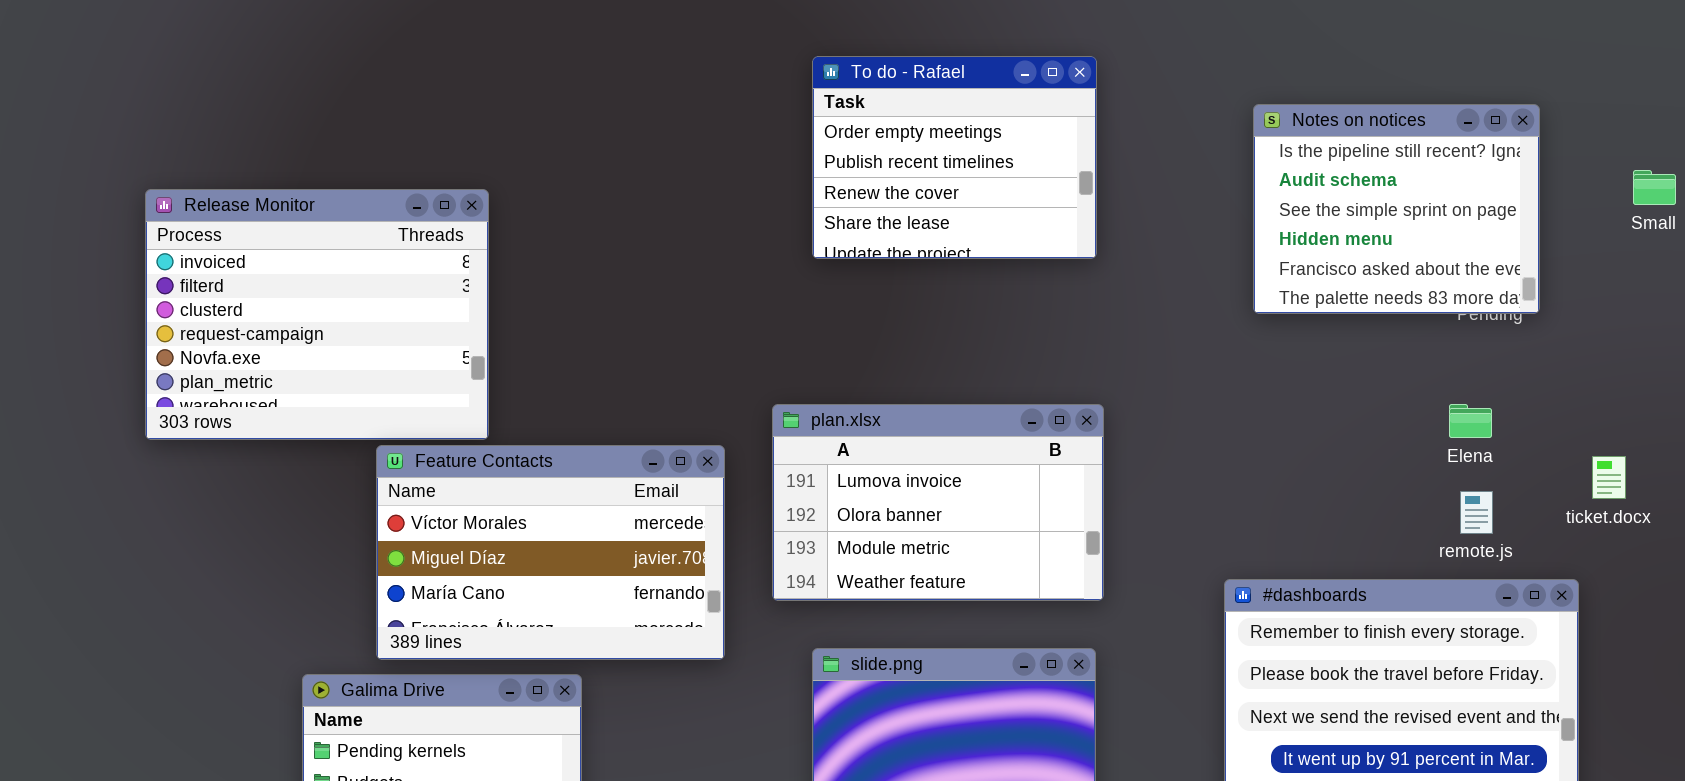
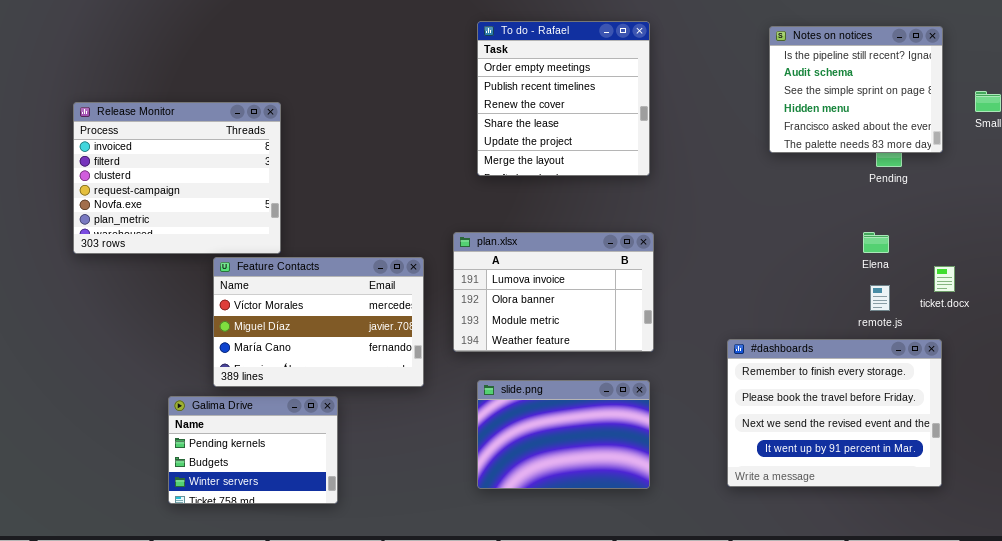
To do - Rafael: [812,56,1097,259] -> [477,21,650,176], resized
Notes on notices: [1253,104,1540,314] -> [769,26,943,153], moved
ticket.docx: [1592,456,1626,499] -> [934,266,955,292], moved

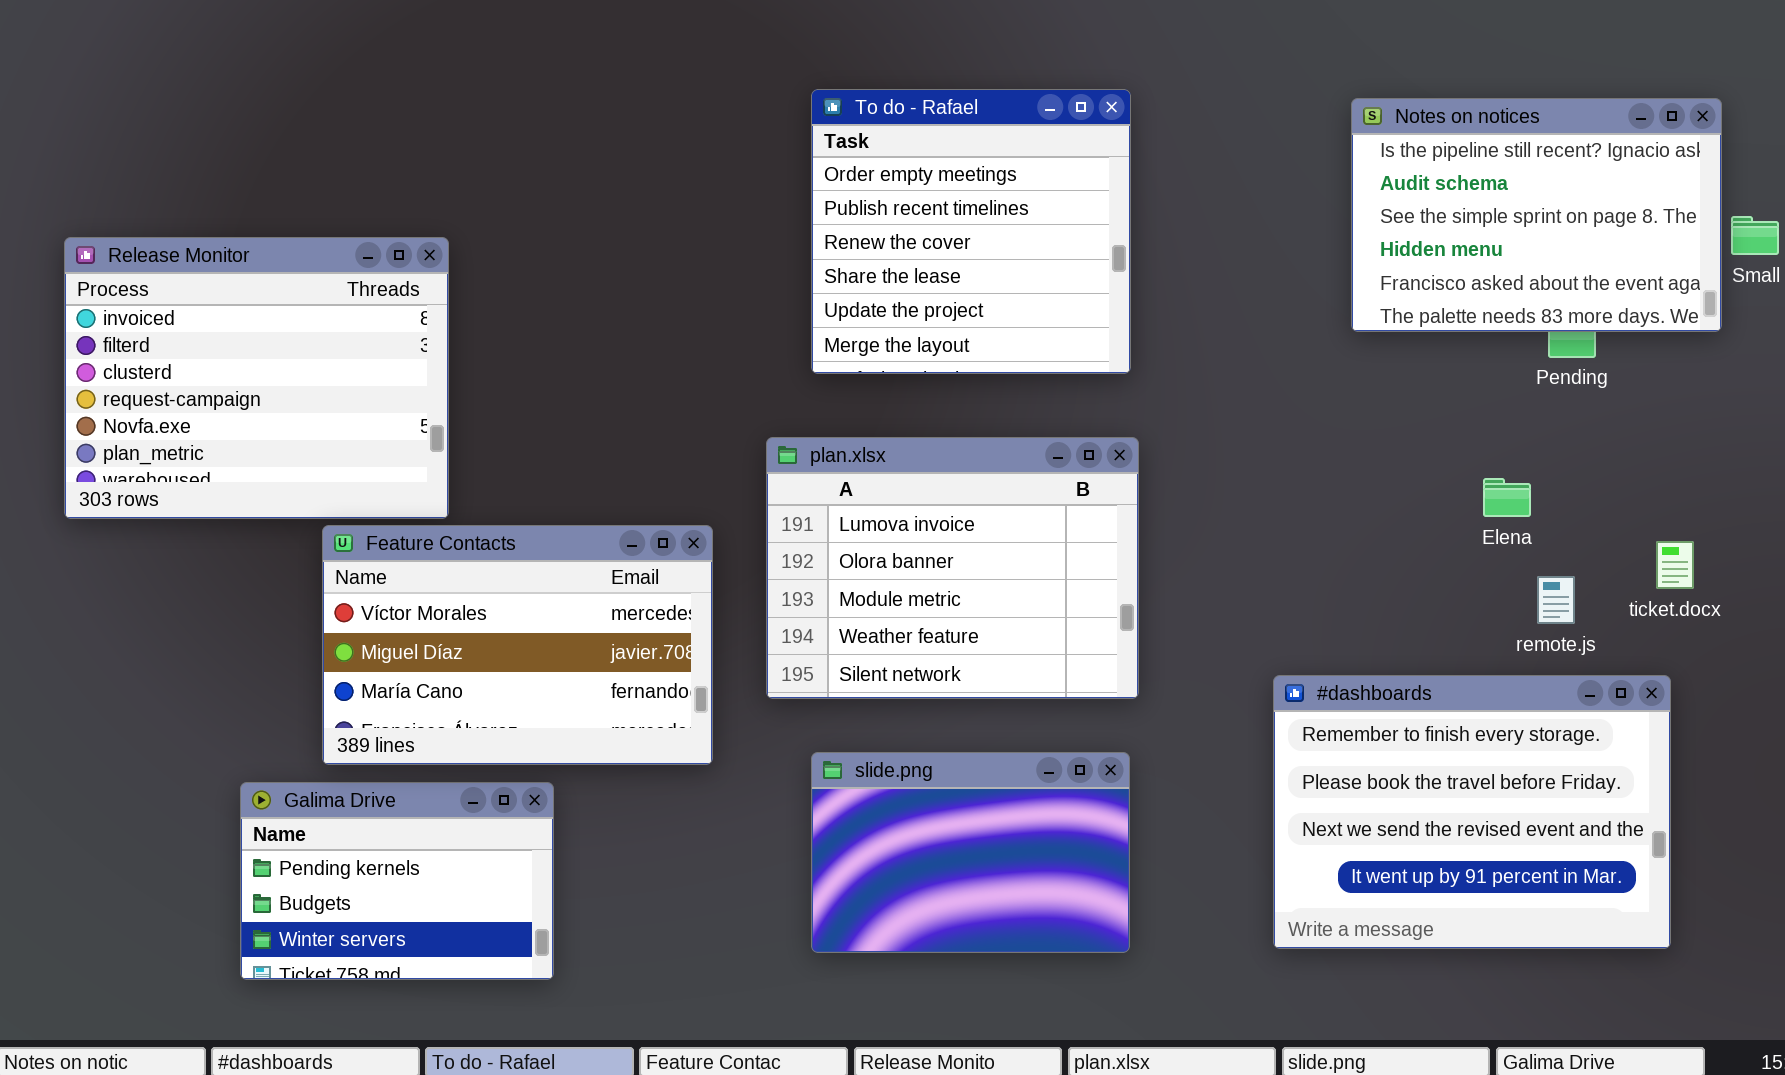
Notes on notices: [769,26,943,153] -> [1351,98,1722,332], resized
plan.xlsx: [453,232,654,352] -> [766,437,1139,699], resized
Elena: [863,232,889,253] -> [1483,478,1531,517], moved

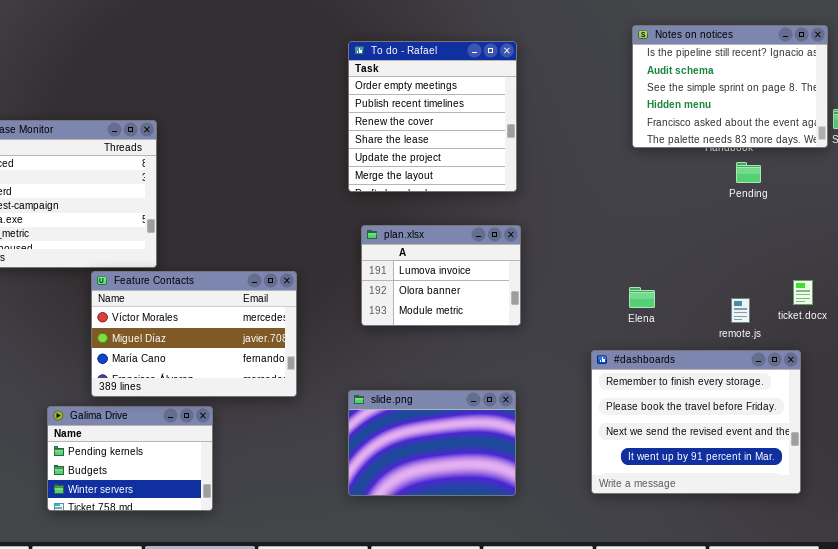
Notes on notices: [1351,98,1722,332] -> [632,25,828,148], moved
plan.xlsx: [766,437,1139,699] -> [361,225,521,326], resized
Elena: [1483,478,1531,517] -> [629,287,655,308], moved

